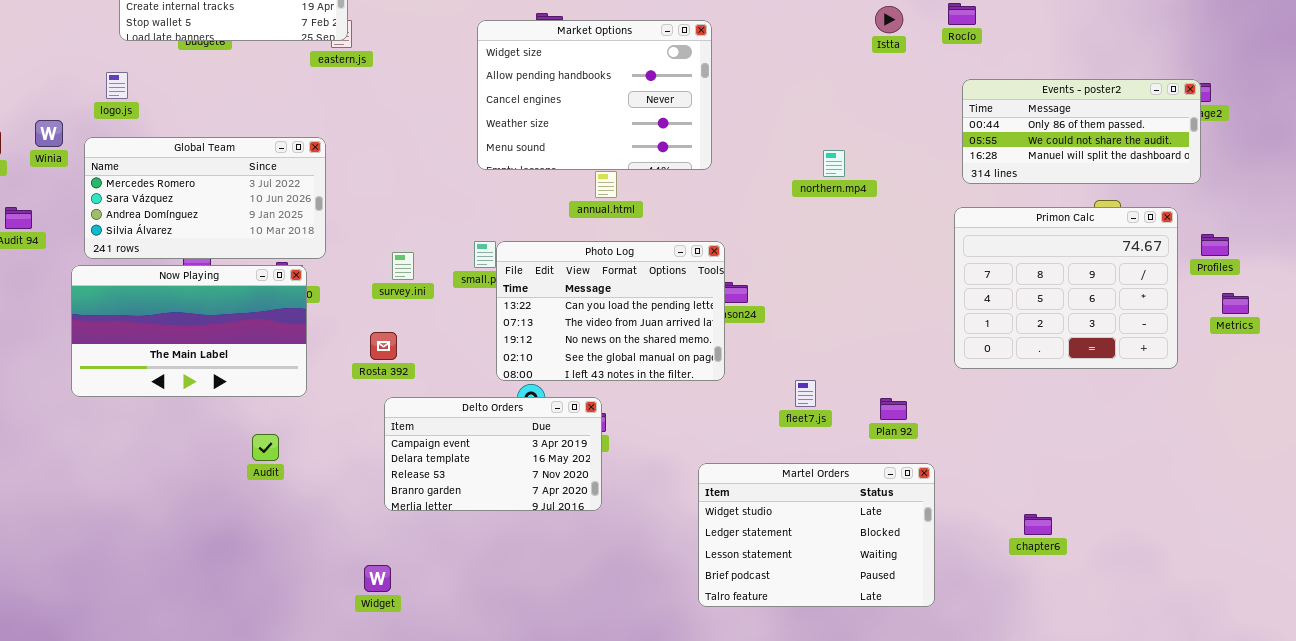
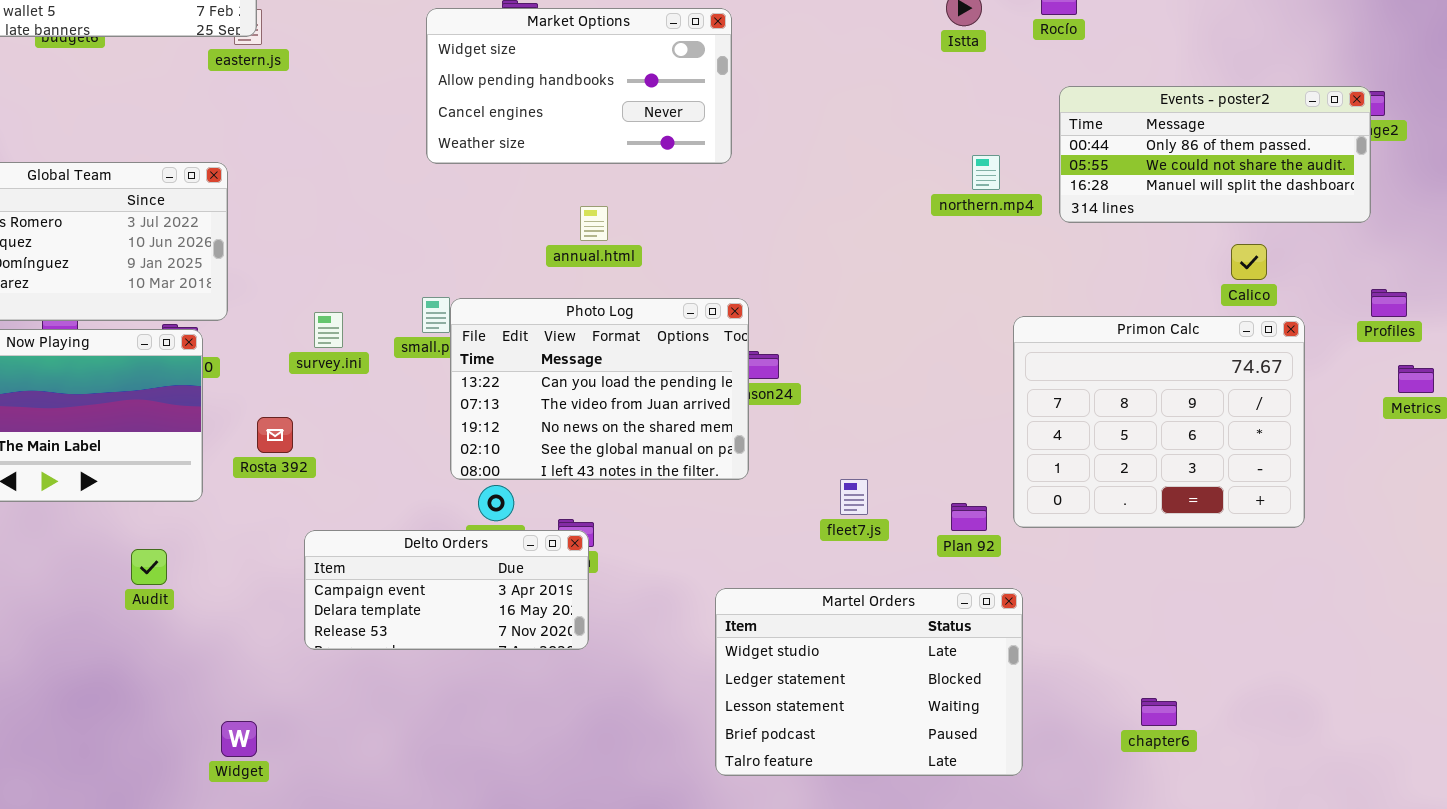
Market Options: [477,20,712,170] -> [426,8,732,164], resized
northern.mp4: [823,150,845,177] -> [972,155,1000,190], moved
Primon Calc: [954,207,1178,369] -> [1013,316,1305,528], moved
Rosta 392: [370,332,397,360] -> [257,417,293,453], moved
Delto Orders: [384,397,602,511] -> [304,530,589,650], resized
chapter6: [1024,514,1052,535] -> [1141,698,1177,726], moved
Widget: [364,565,391,592] -> [221,721,257,757], moved

